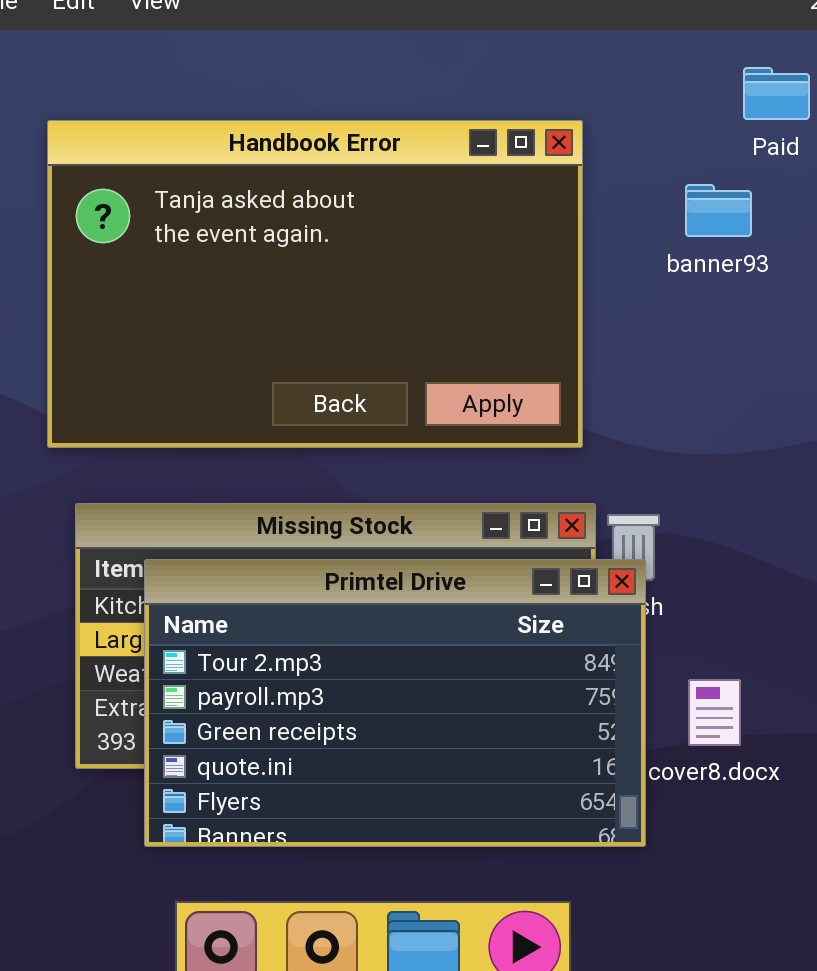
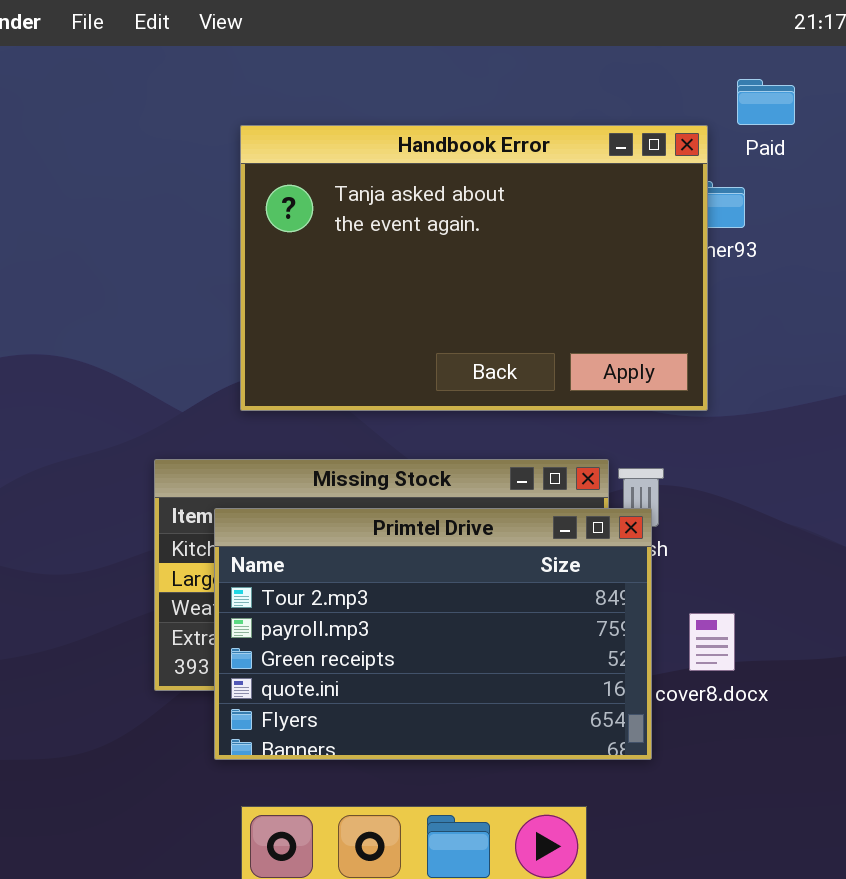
Handbook Error: [47,120,583,448] -> [240,125,708,411], moved

